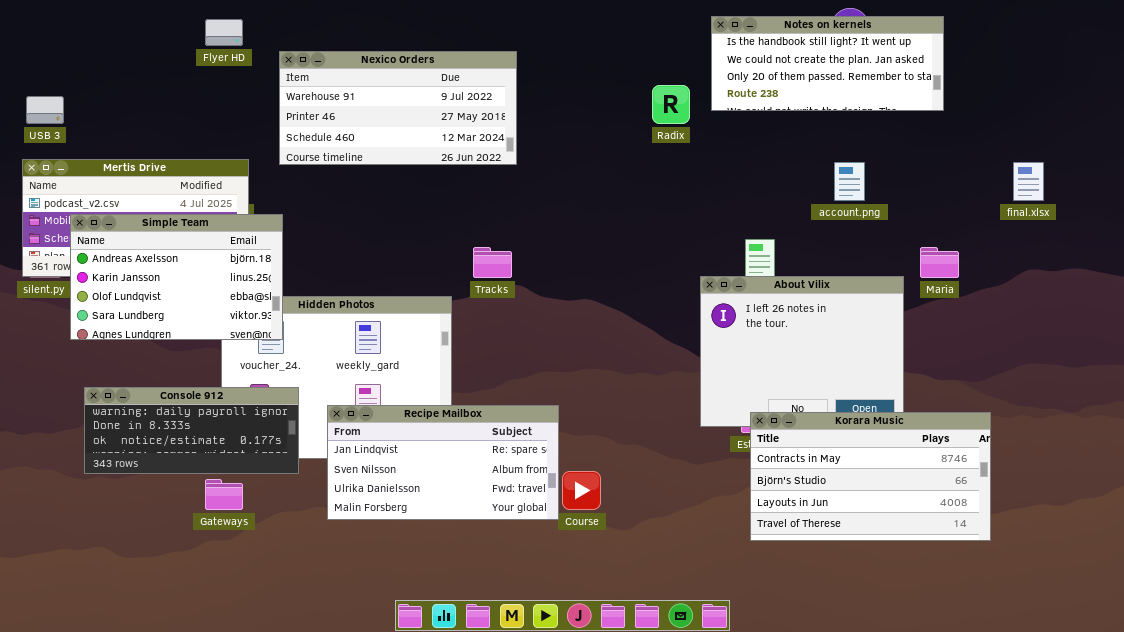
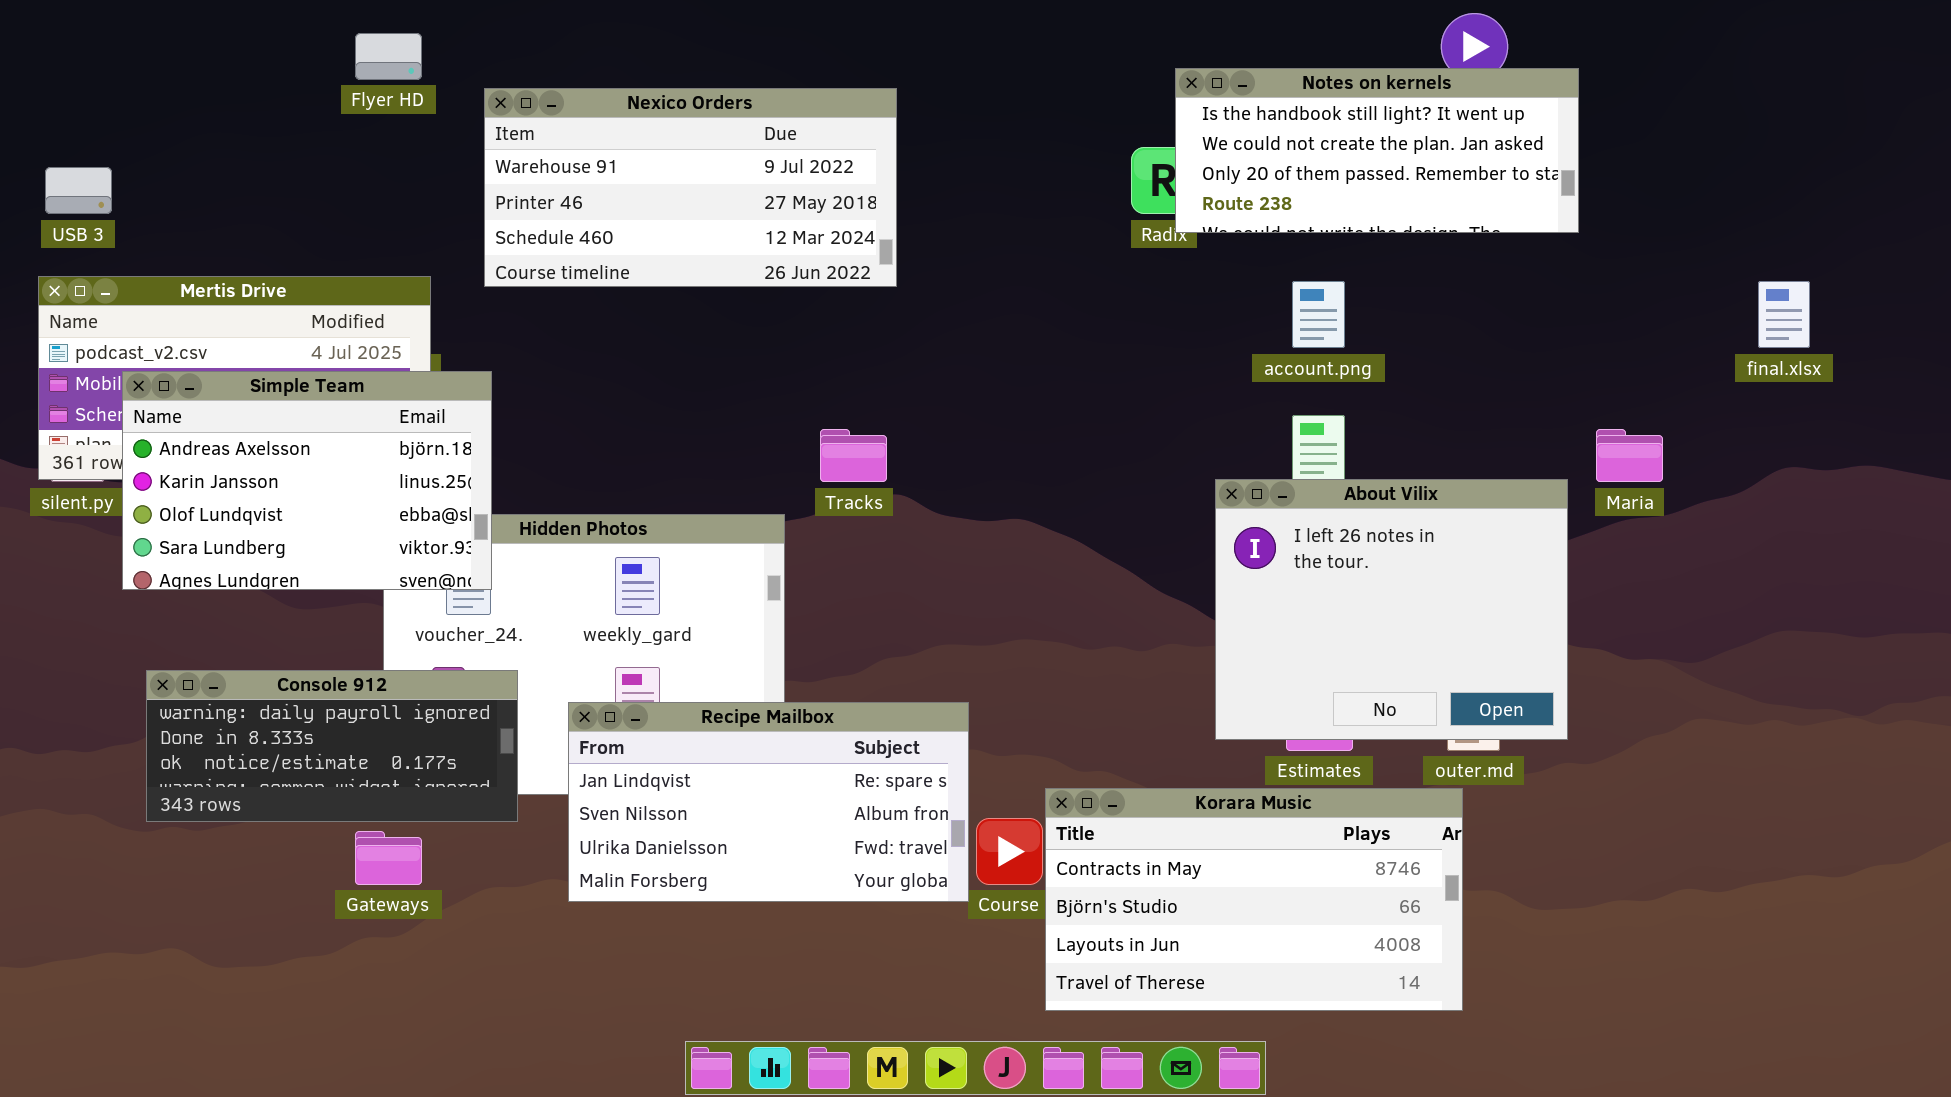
Notes on kernels: [711,16,944,111] -> [1175,68,1579,233], moved
account.png: [834,162,865,201] -> [1292,281,1345,348], moved
Korara Music: [750,412,991,541] -> [1045,788,1463,1011], moved

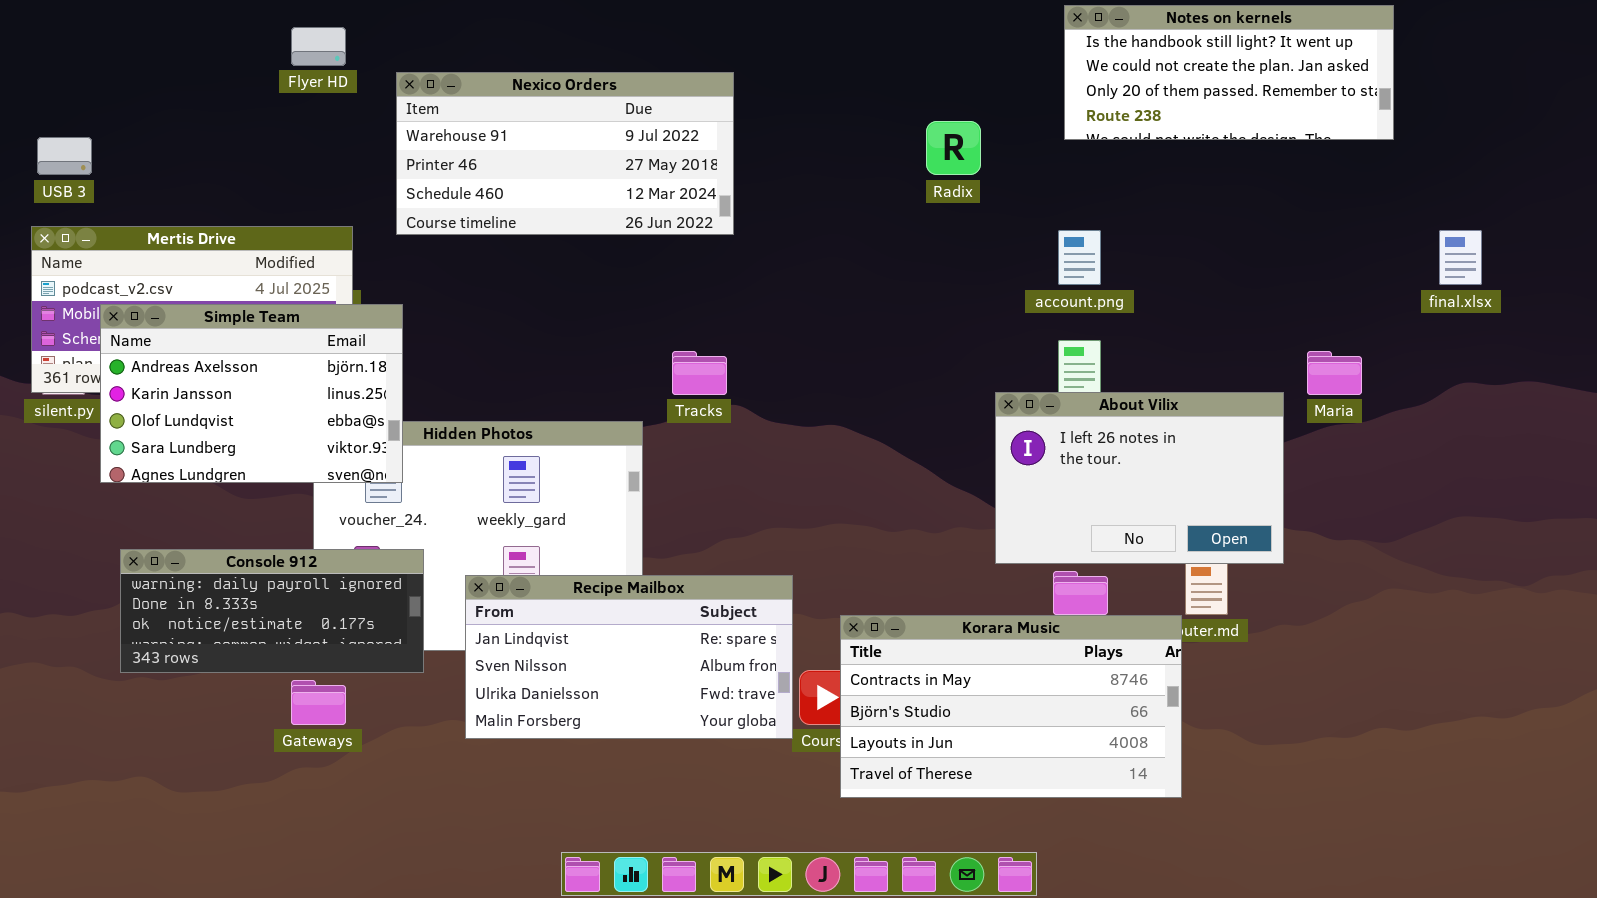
Notes on kernels: [1175,68,1579,233] -> [1064,5,1394,140], moved
About Vilix: [1215,479,1568,740] -> [995,392,1284,564], resized
Korara Music: [1045,788,1463,1011] -> [840,615,1182,798], moved

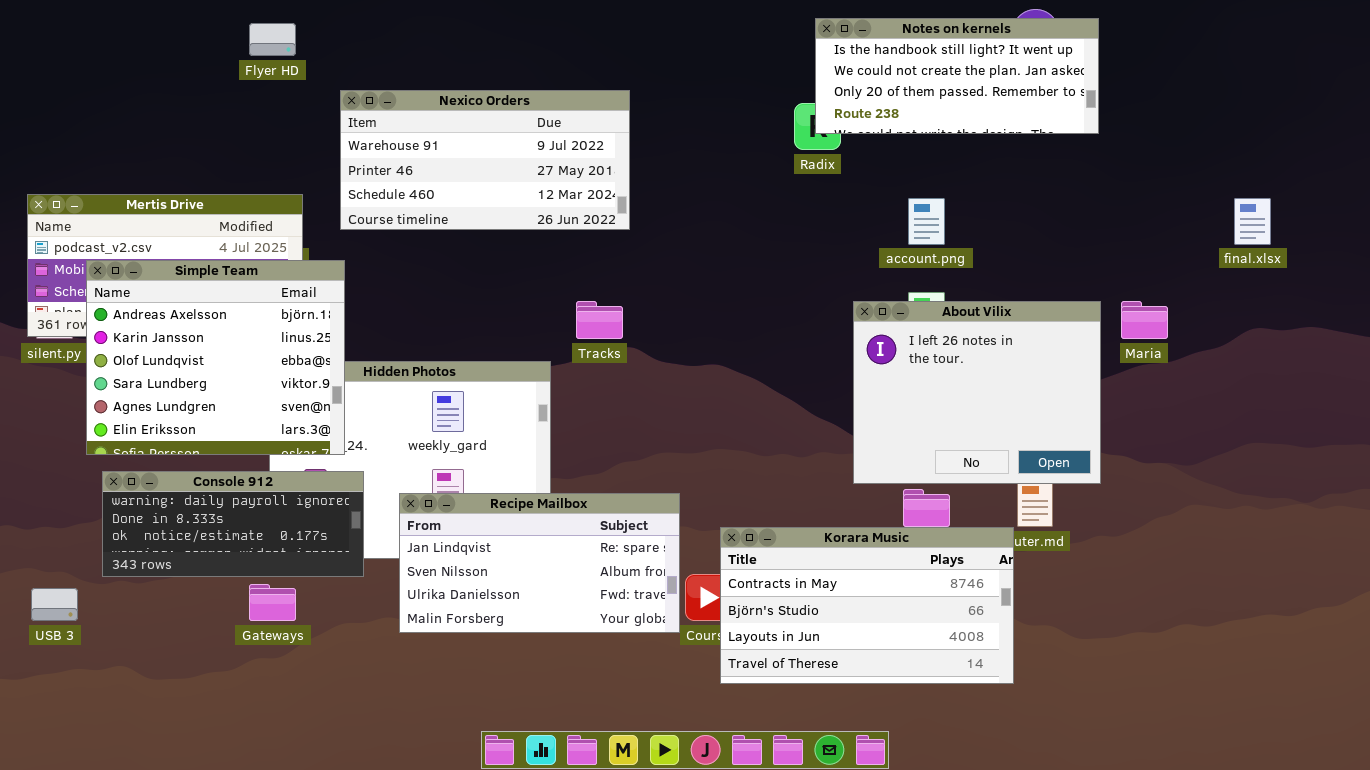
Notes on kernels: [1064,5,1394,140] -> [815,18,1099,134], moved
Nexico Orders: [396,72,734,235] -> [340,90,630,230], moved
USB 3: [37,137,92,175] -> [31,588,78,621], moved
Simple Team: [100,304,403,483] -> [86,260,345,455], resized
About Vilix: [995,392,1284,564] -> [853,301,1101,484], resized

